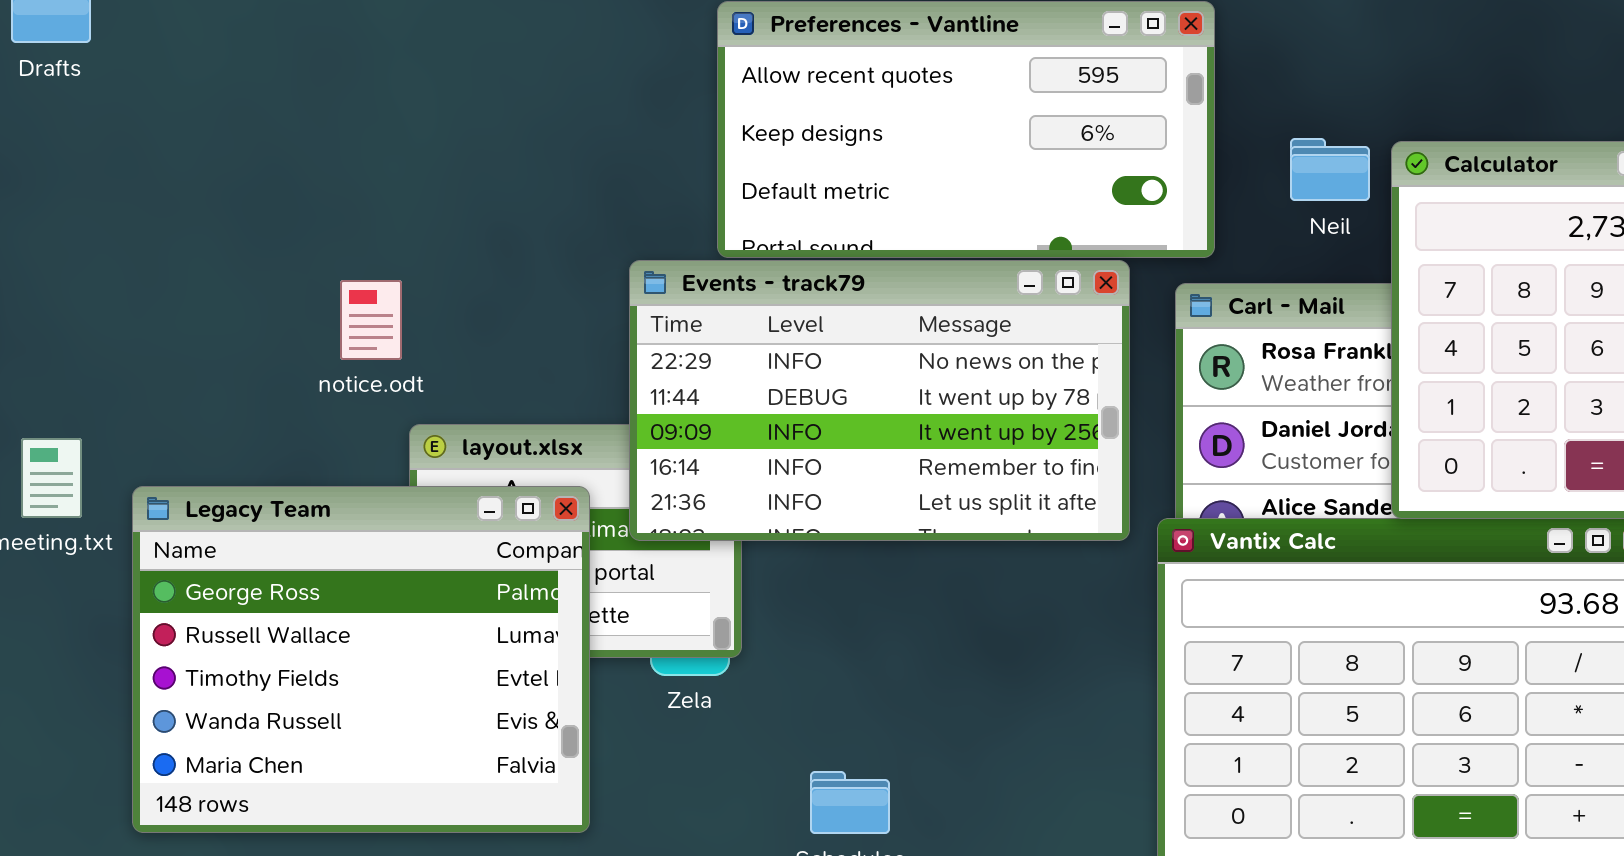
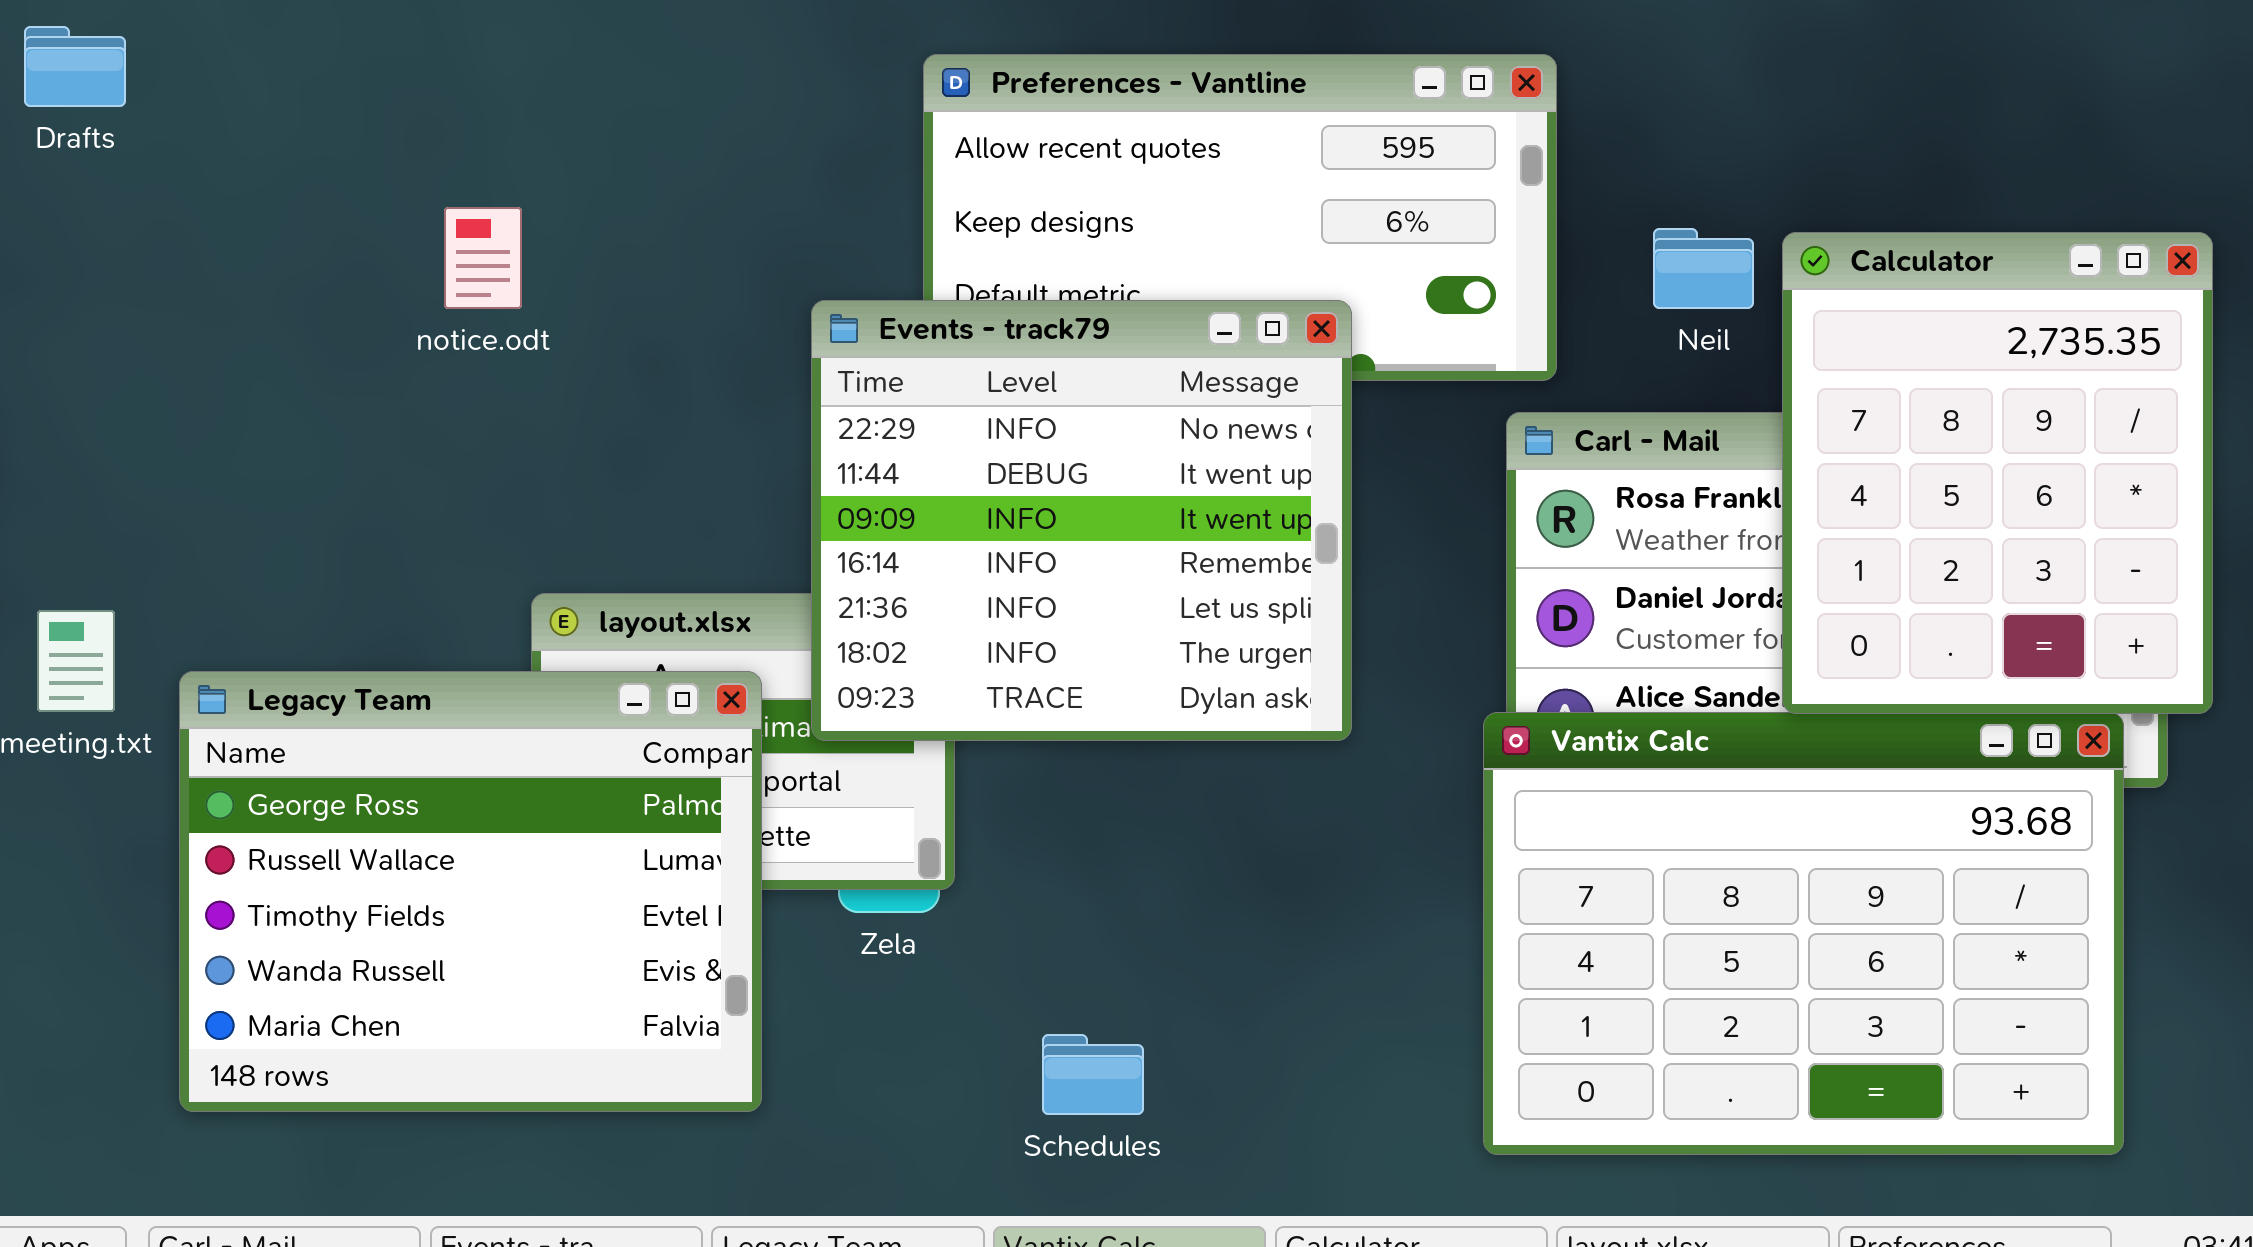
Events - track79: [629,260,1130,541] -> [811,300,1352,741], resized
notice.odt: [340,280,402,360] -> [444,207,522,309], moved

